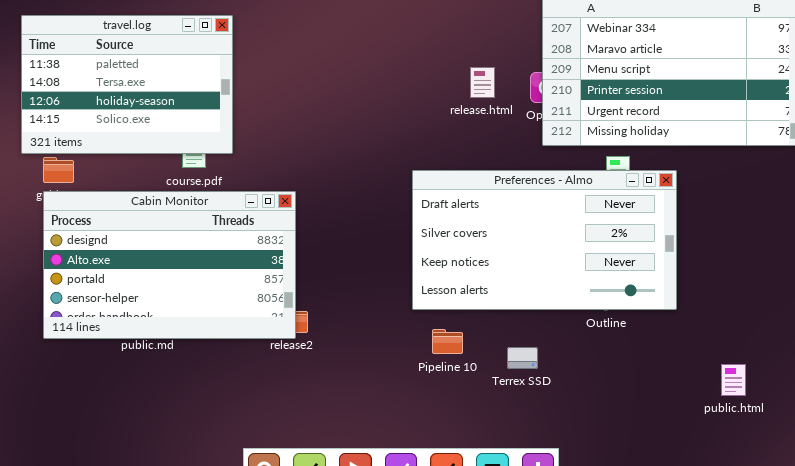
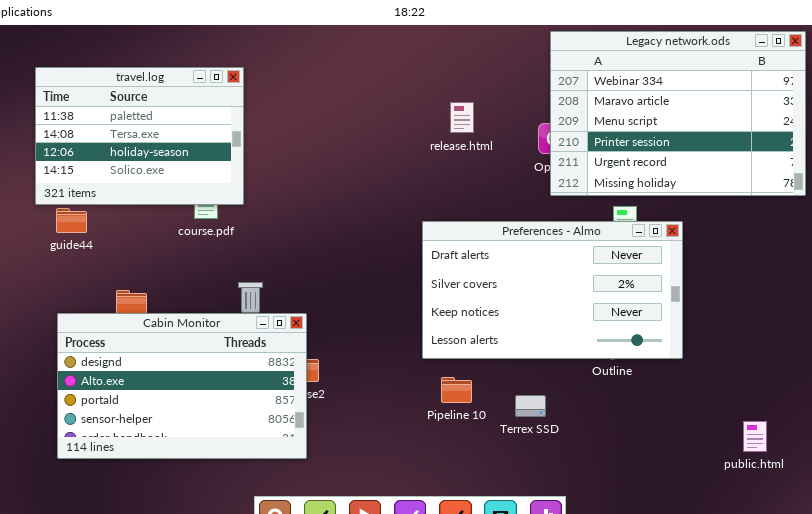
release.html: [470,67,495,98] -> [450,102,474,133], moved
Cabin Monitor: [43,191,296,339] -> [57,313,307,459], moved
public.html: [721,364,746,396] -> [743,421,767,452], moved

